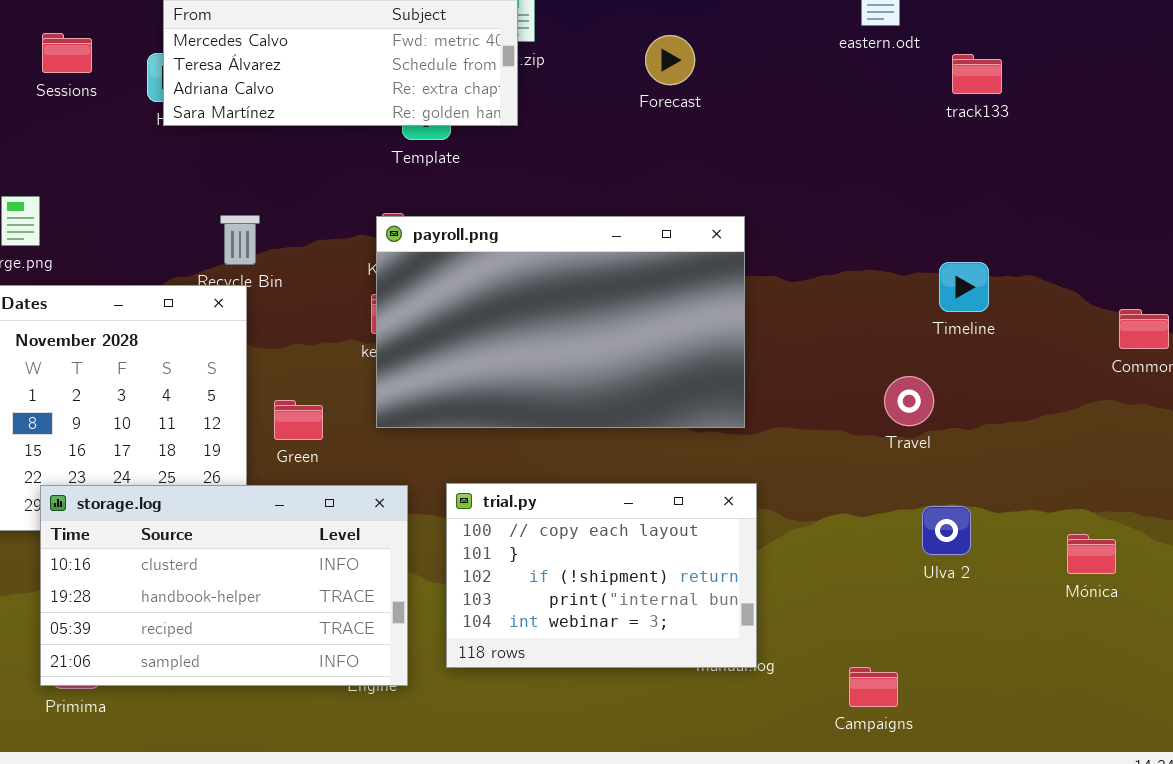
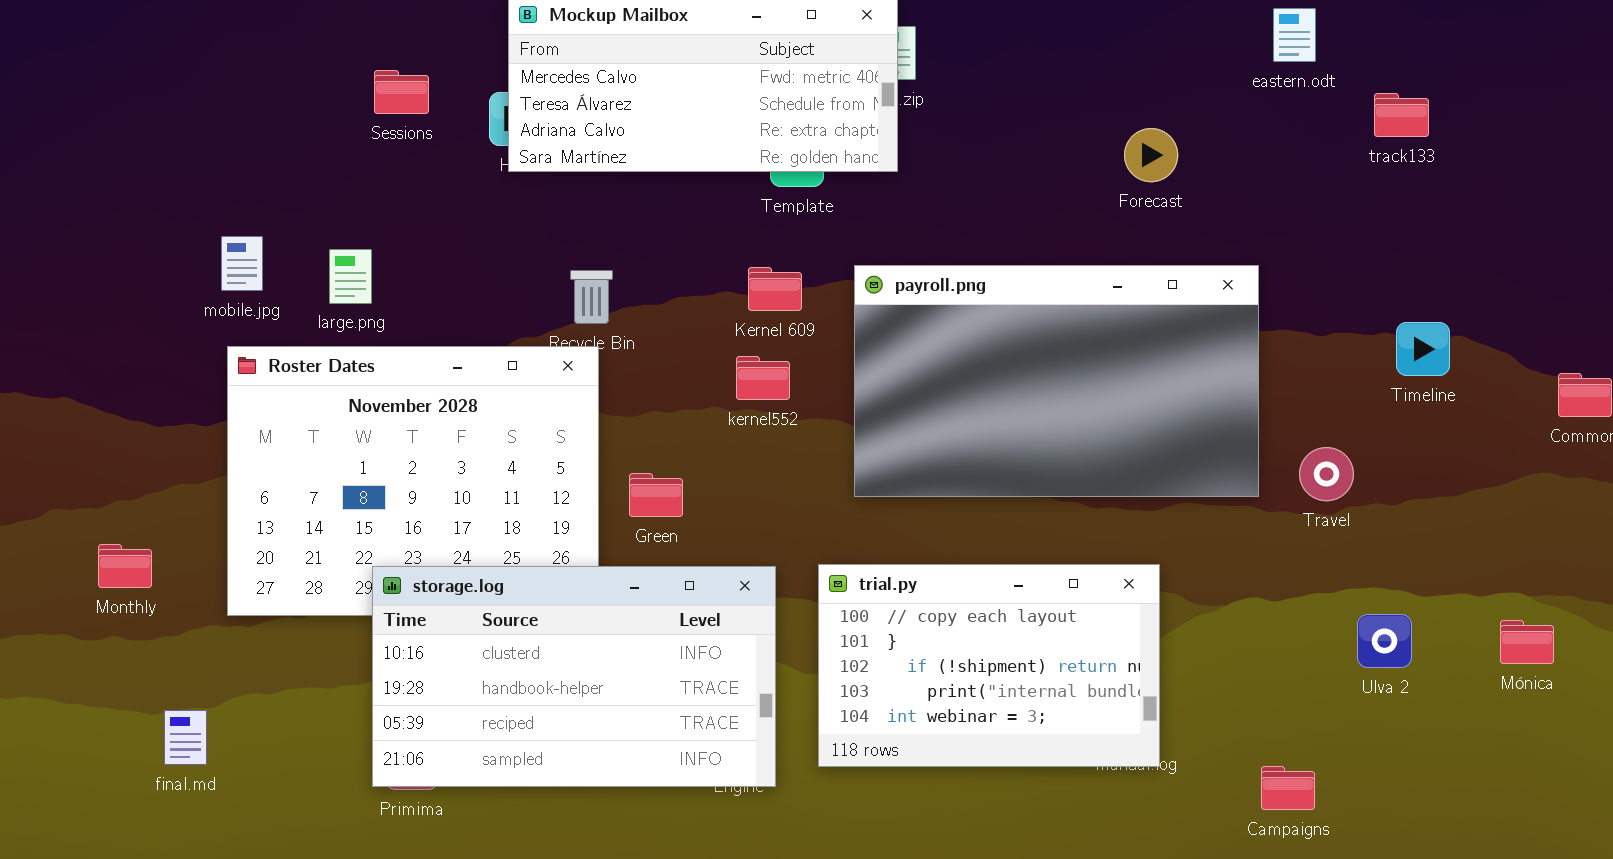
Forecast: [645,35,695,85] -> [1124,128,1178,182], moved
payroll.png: [376,216,745,428] -> [854,265,1259,497], moved
Timeline: [939,262,989,312] -> [1396,322,1450,376], moved
Ulva 2: [922,506,971,555] -> [1357,614,1412,668], moved

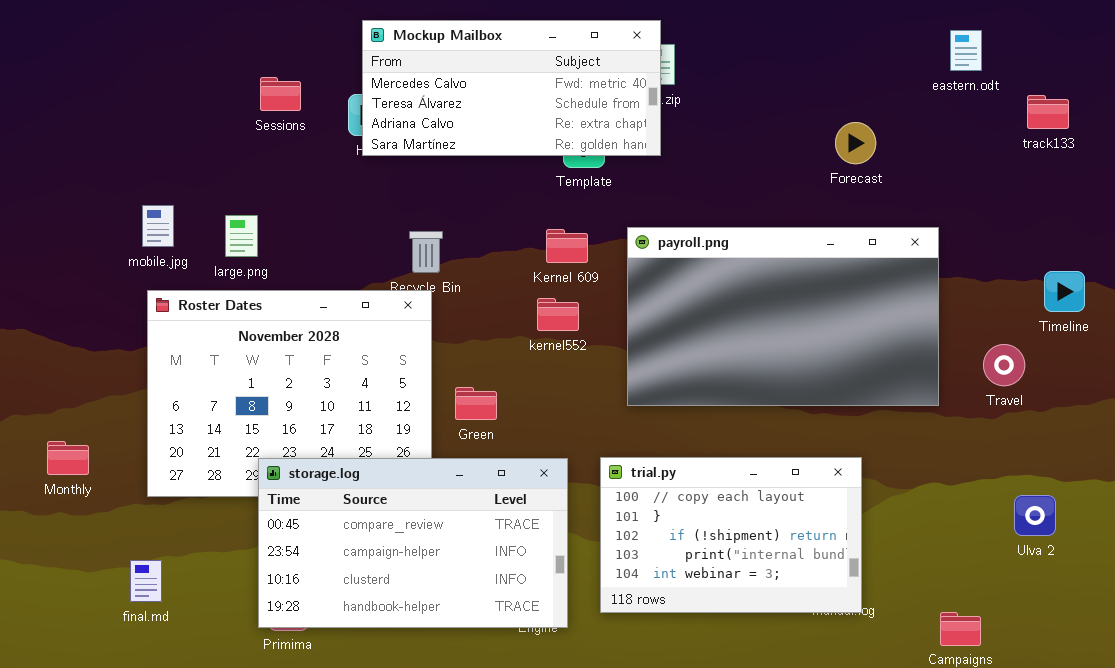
Travel: [1299,447,1354,501] -> [983,344,1025,386], moved
storage.log: [372,566,776,787] -> [258,458,568,628], scrolled up 2 rows
final.md: [164,710,207,765] -> [130,560,162,602], moved

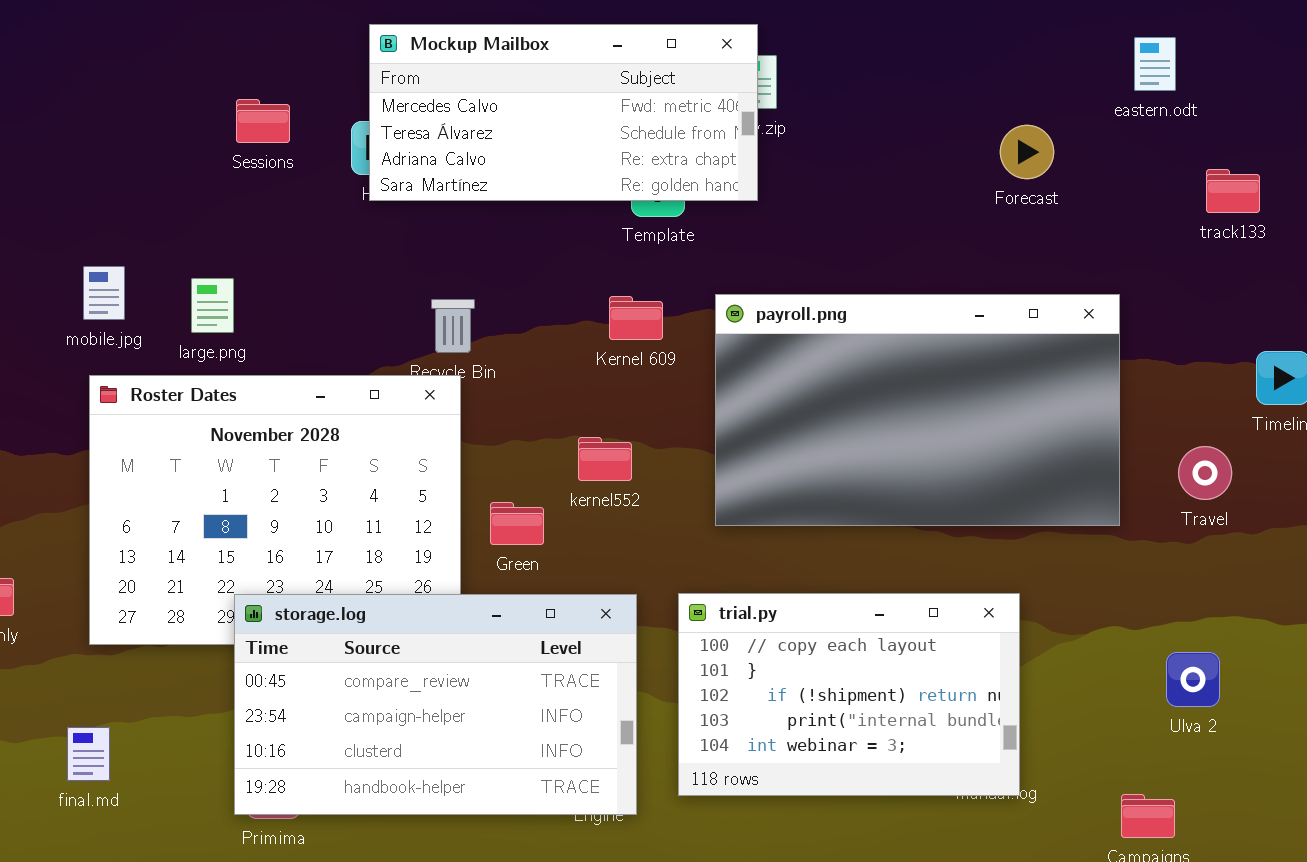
track133: [1027,95,1069,129] -> [1206,169,1260,213], moved
Forecast: [835,122,876,164] -> [1000,125,1054,179], moved
kernel552: [537,298,579,331] -> [578,437,632,481], moved
Ulva 2: [1014,495,1056,536] -> [1166,652,1220,707], moved

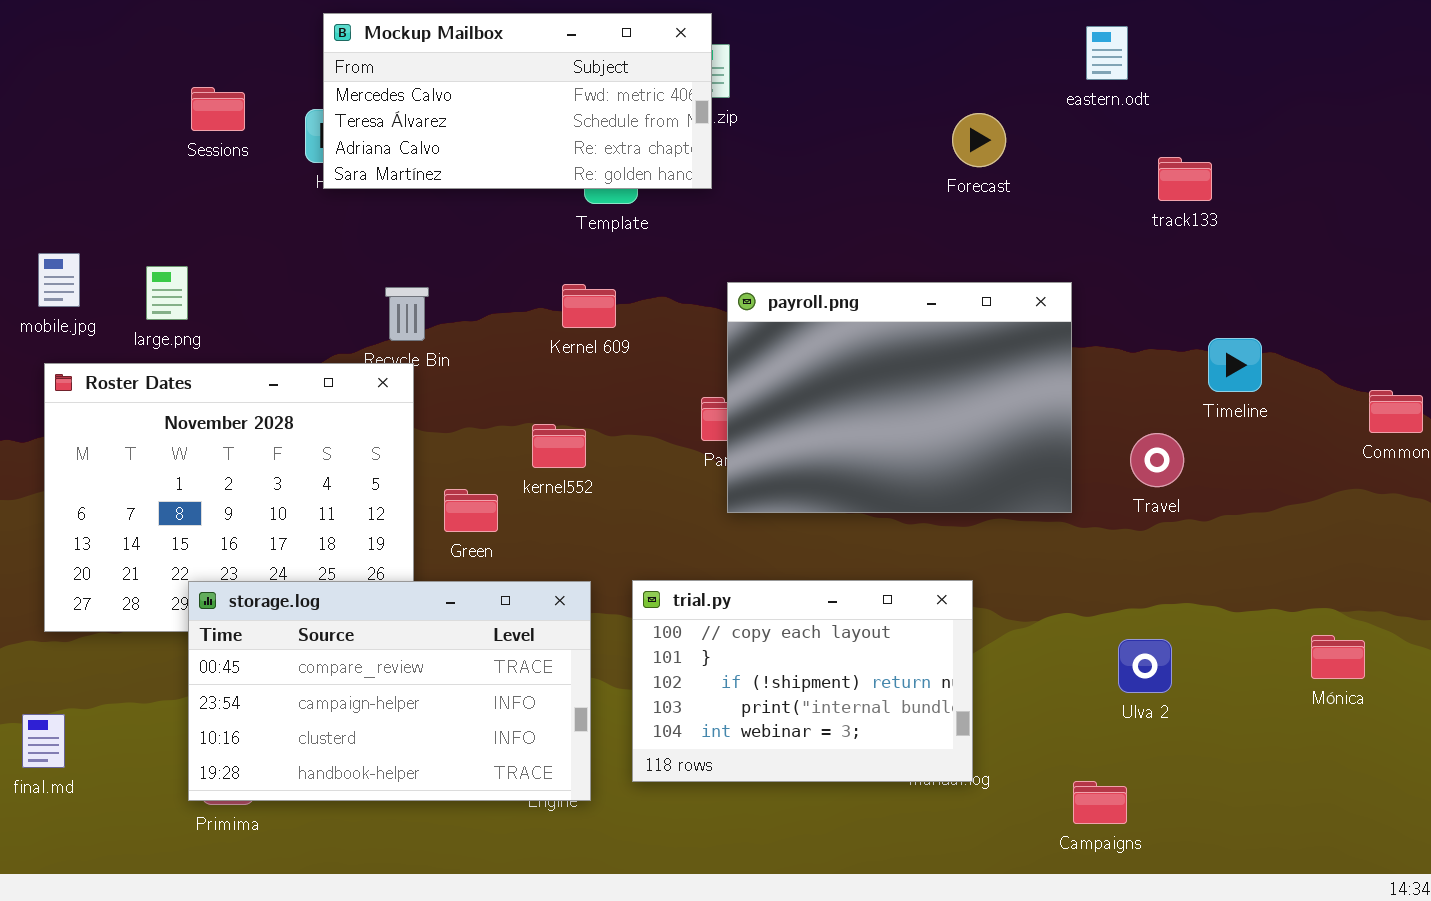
payroll.png: [715,294,1120,526] -> [727,282,1072,513], resized

